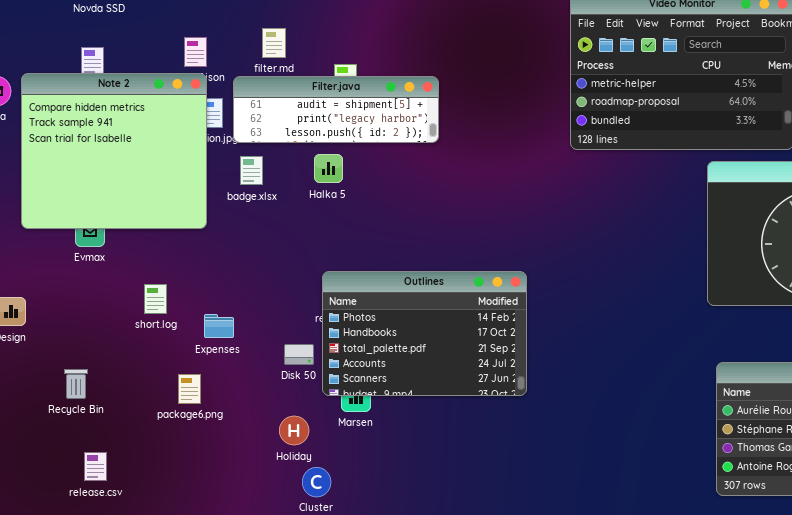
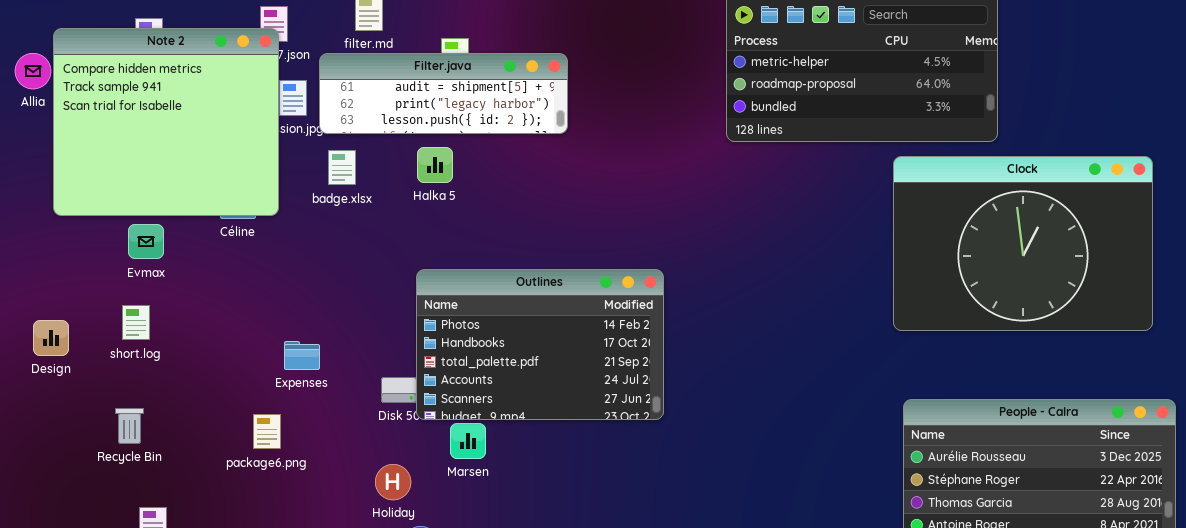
Note 2: [21,73,207,229] -> [53,28,279,216], moved
Outlines: [322,271,527,396] -> [416,269,664,420], moved
short.log: [144,284,167,314] -> [122,305,150,340], moved

